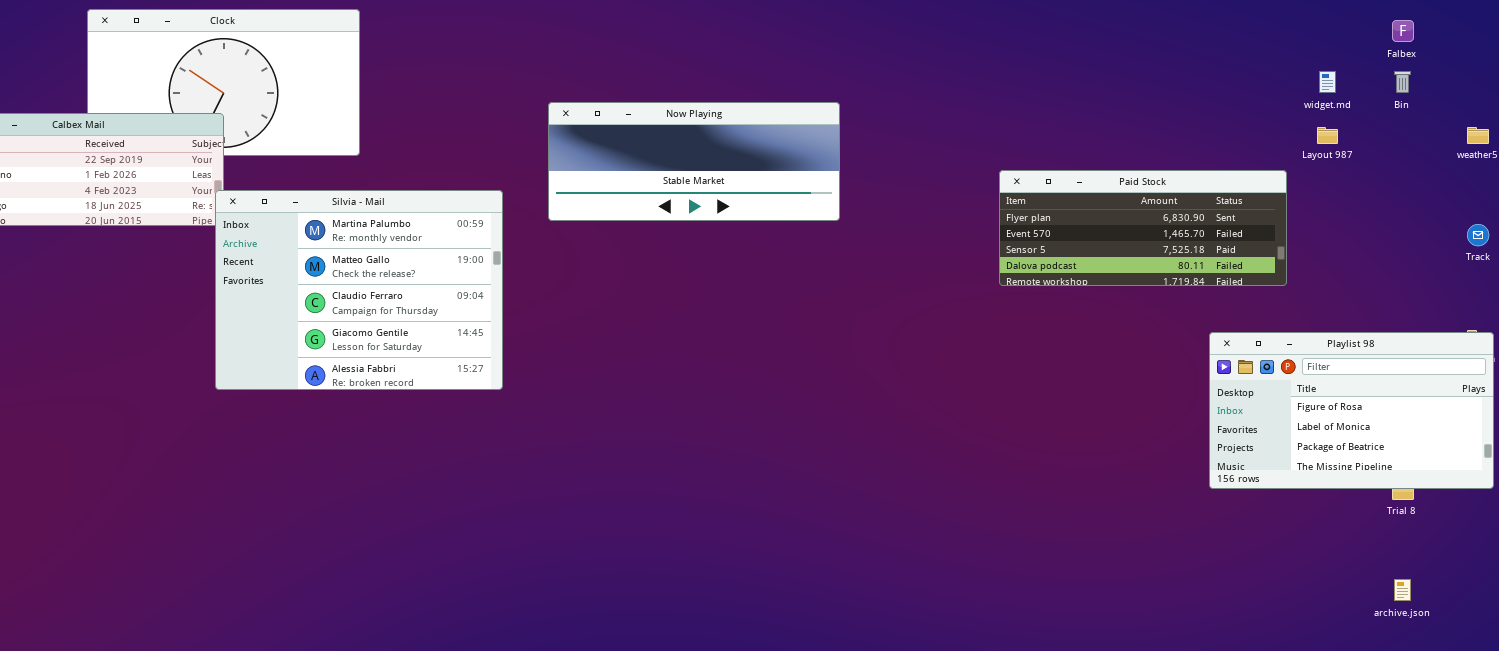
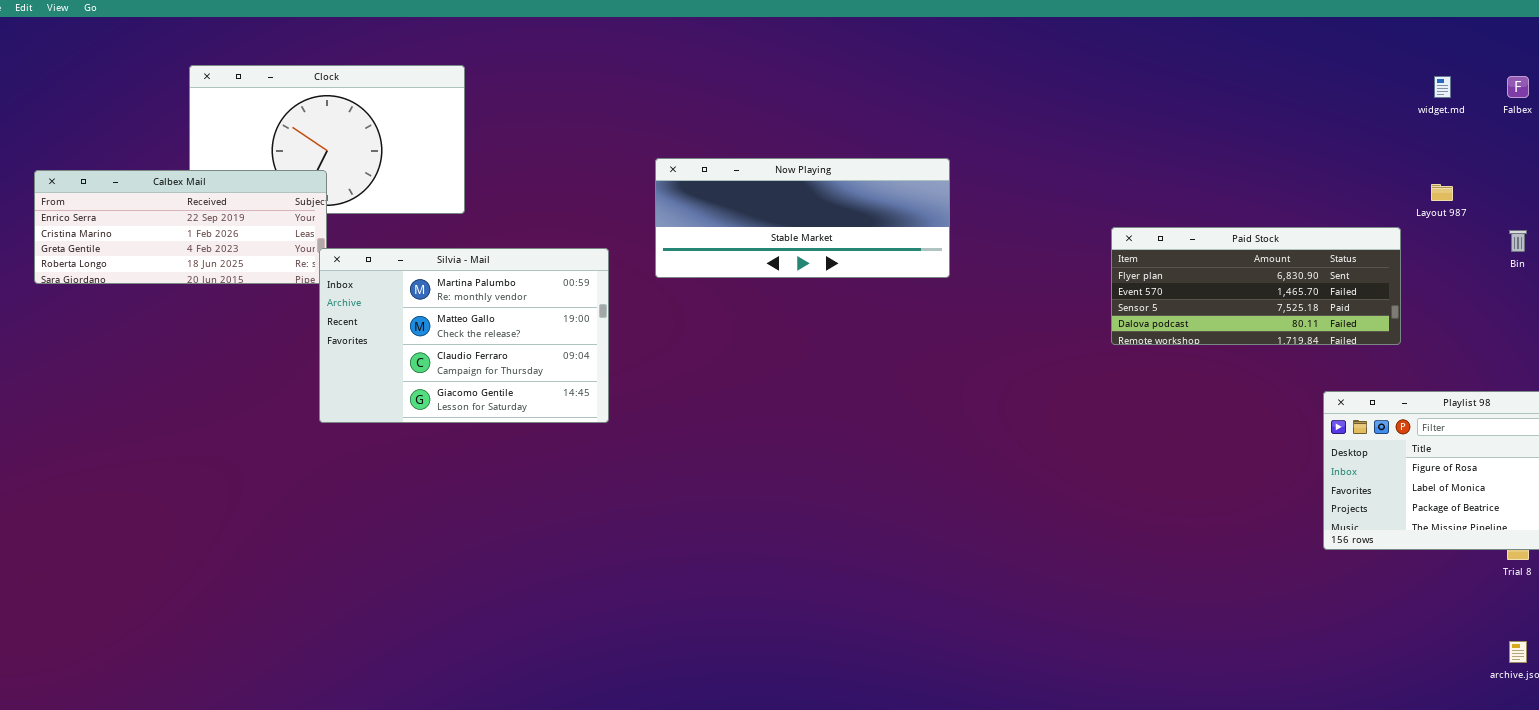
widget.md: [1319,71,1336,93] -> [1434,76,1451,98], moved
Bin: [1394,71,1411,93] -> [1509,230,1527,252], moved
Silvia - Mail: [215,190,503,390] -> [319,248,609,423], resized

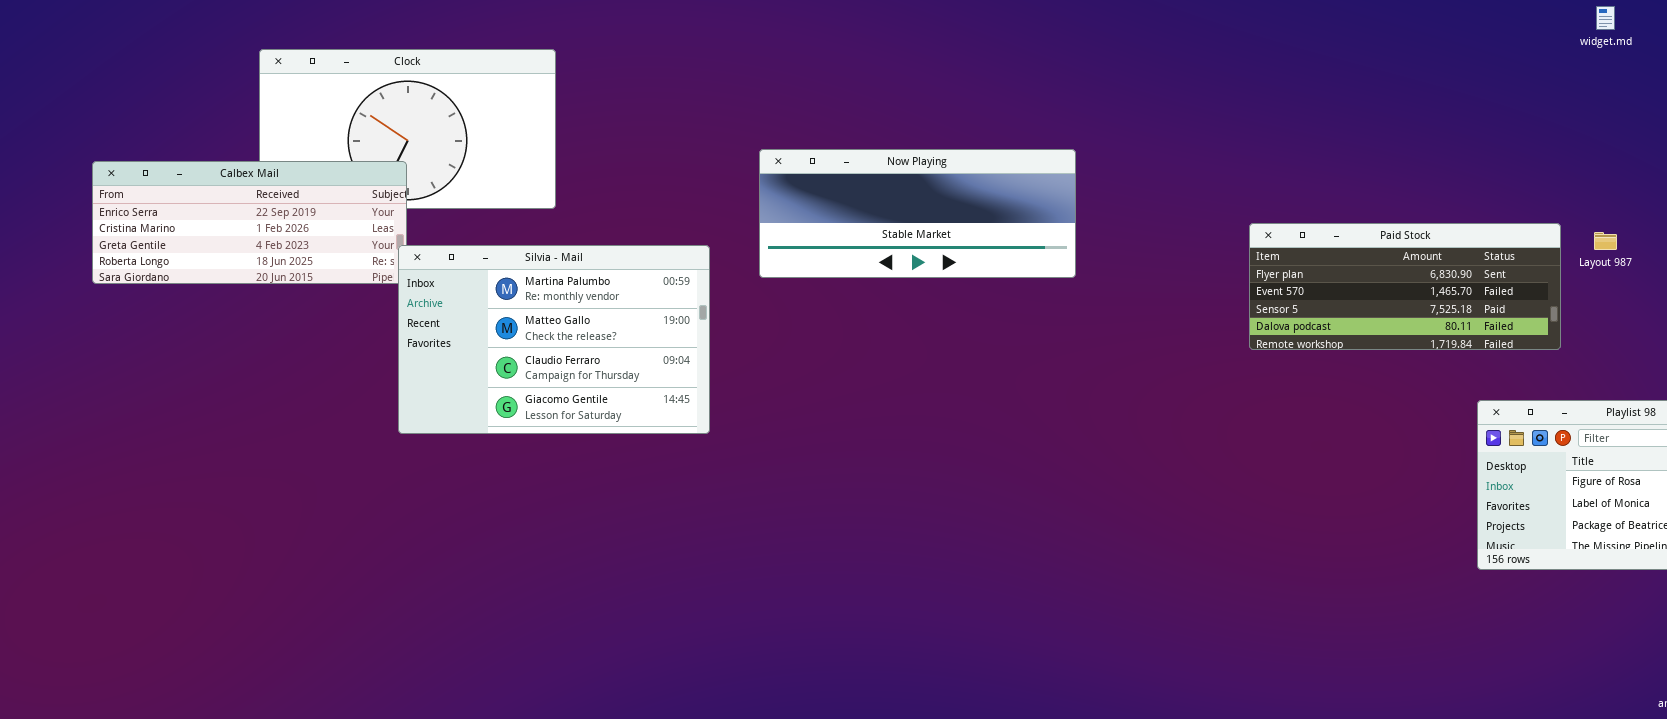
widget.md: [1434,76,1451,98] -> [1596,6,1615,30], moved
Layout 987: [1431,184,1453,201] -> [1594,232,1617,250], moved

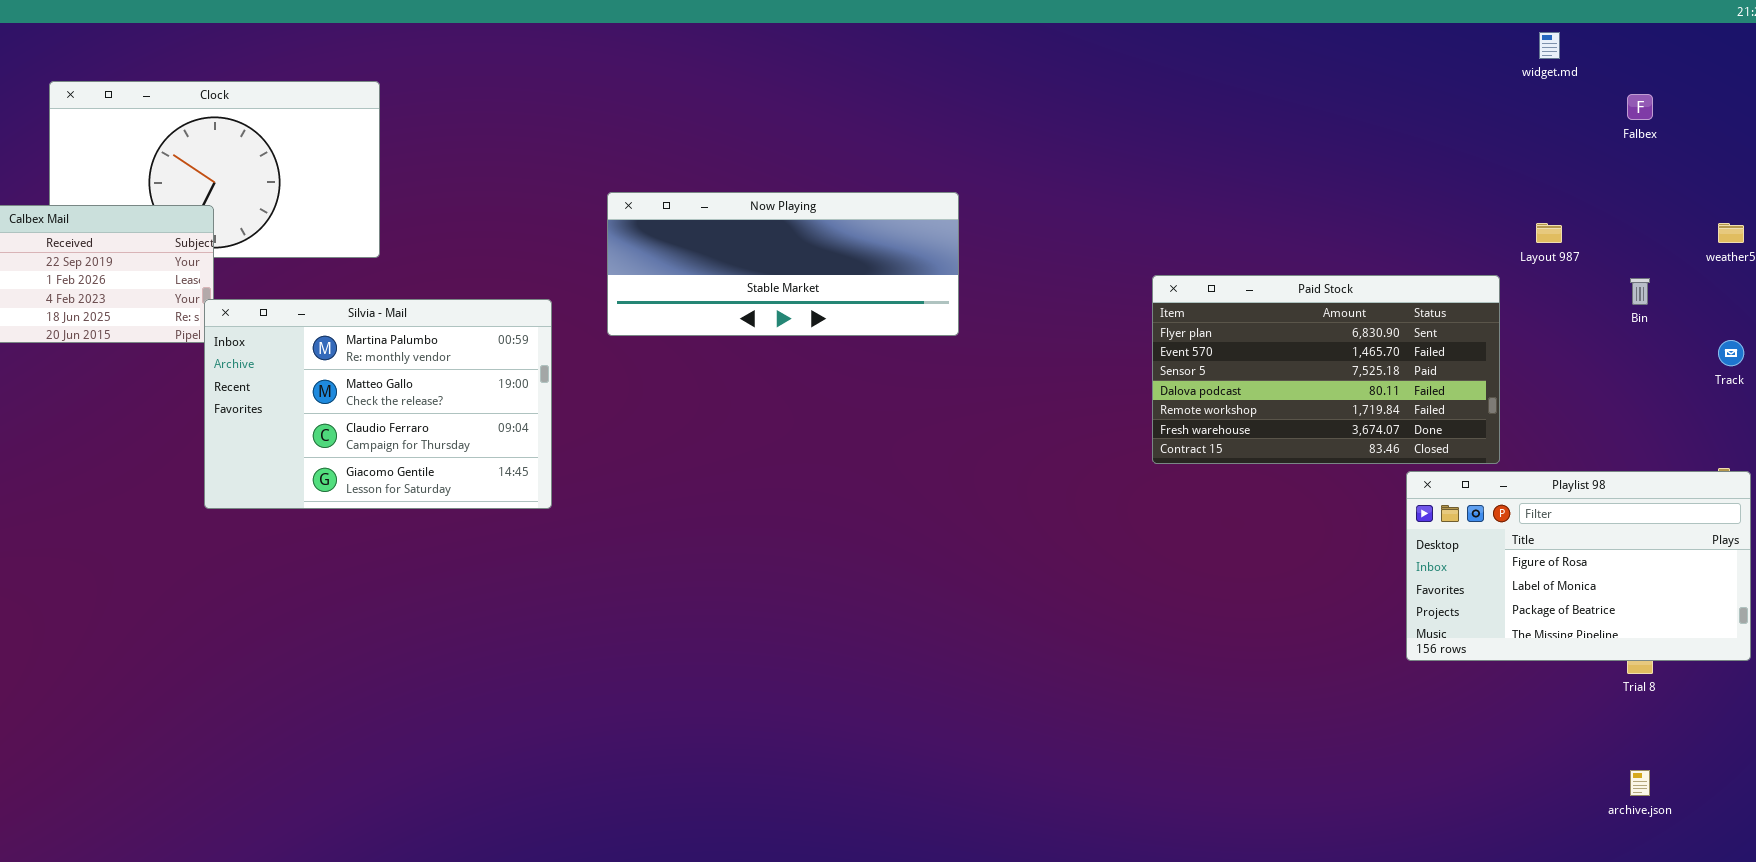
Paid Stock: [1249,223,1561,350] -> [1152,275,1500,464], resized
Layout 987: [1594,232,1617,250] -> [1536,223,1562,243], moved

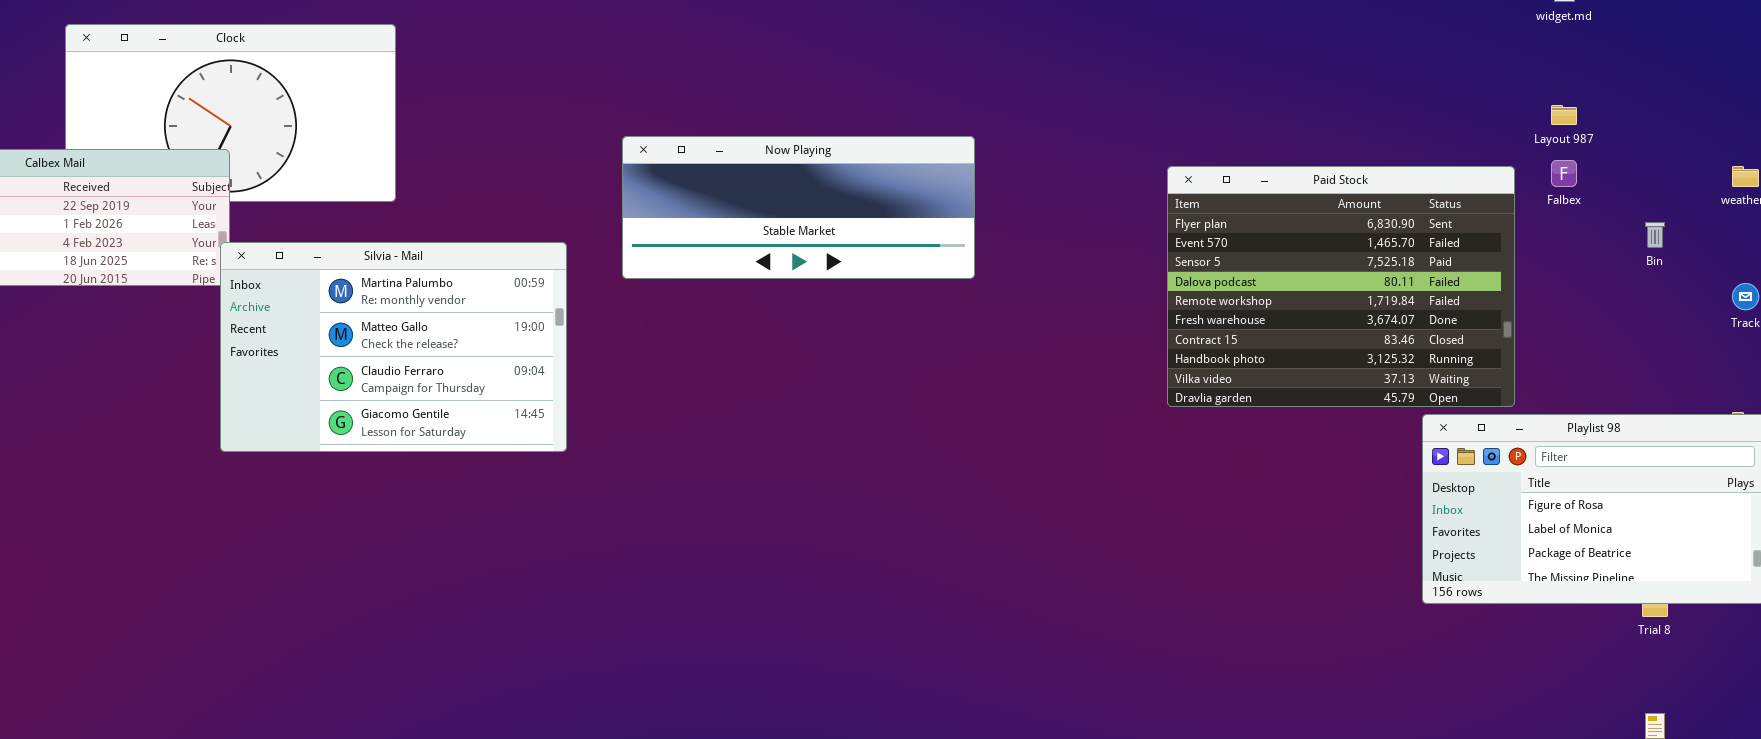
Falbex: [1627,94,1653,120] -> [1551,160,1577,187], moved
Layout 987: [1536,223,1562,243] -> [1551,105,1577,125], moved
Paid Stock: [1152,275,1500,464] -> [1167,166,1515,407], resized

